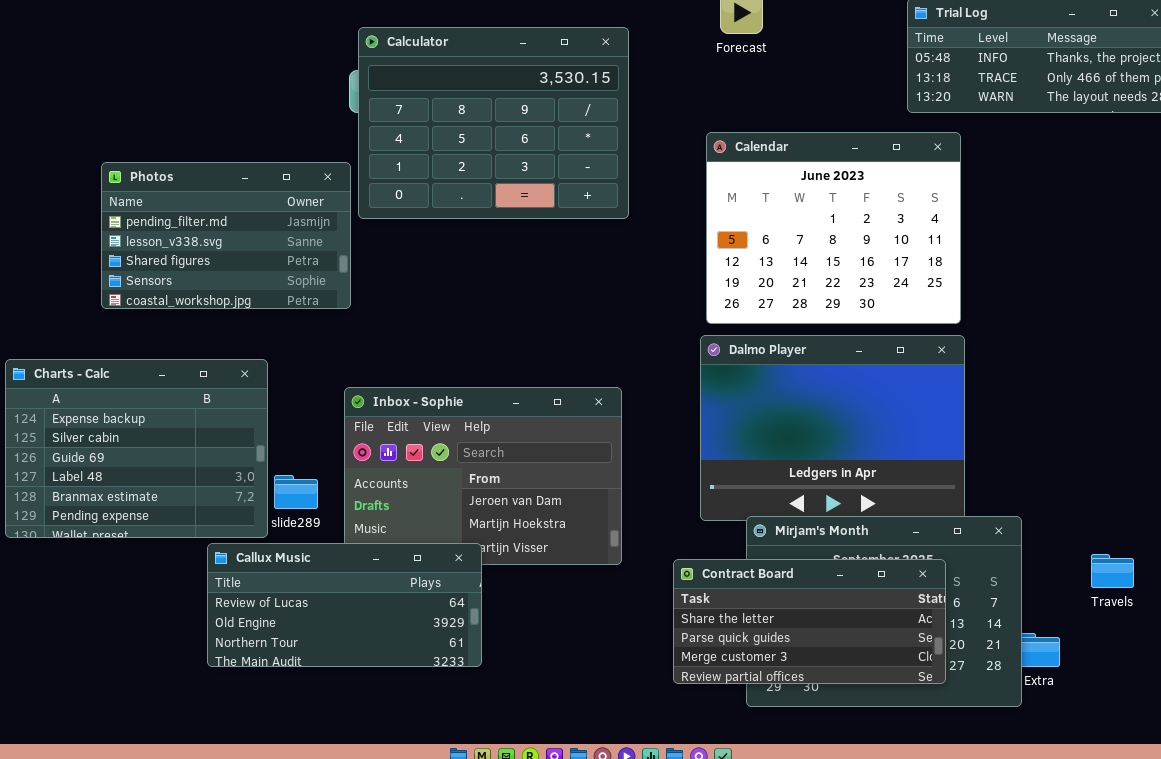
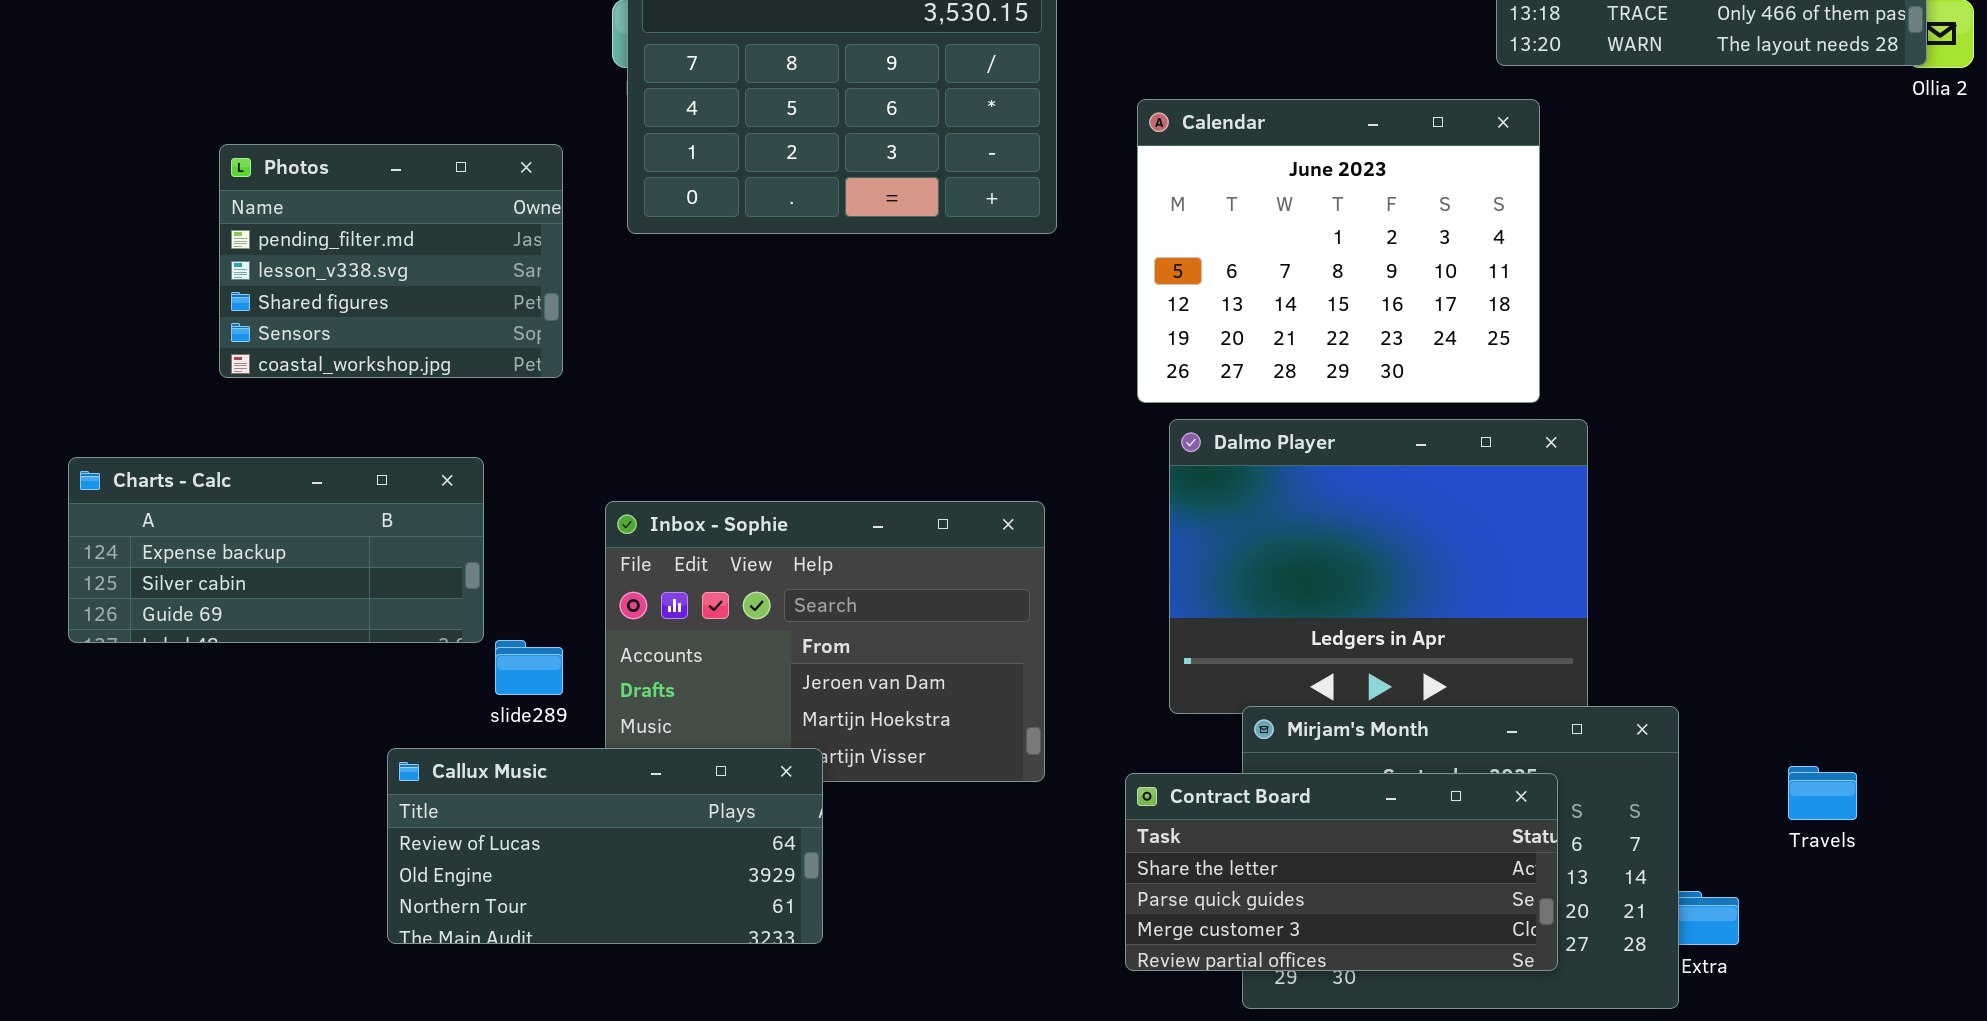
Calendar: [706,132,961,324] -> [1137,99,1540,403], moved
Photos: [101,162,351,309] -> [219,144,563,378], resized
Charts - Calc: [5,359,268,538] -> [68,457,484,643], resized

